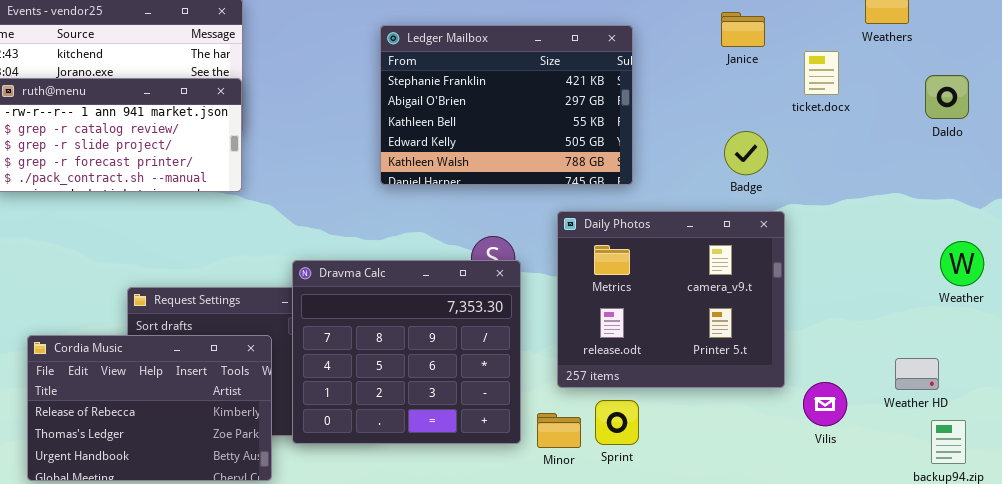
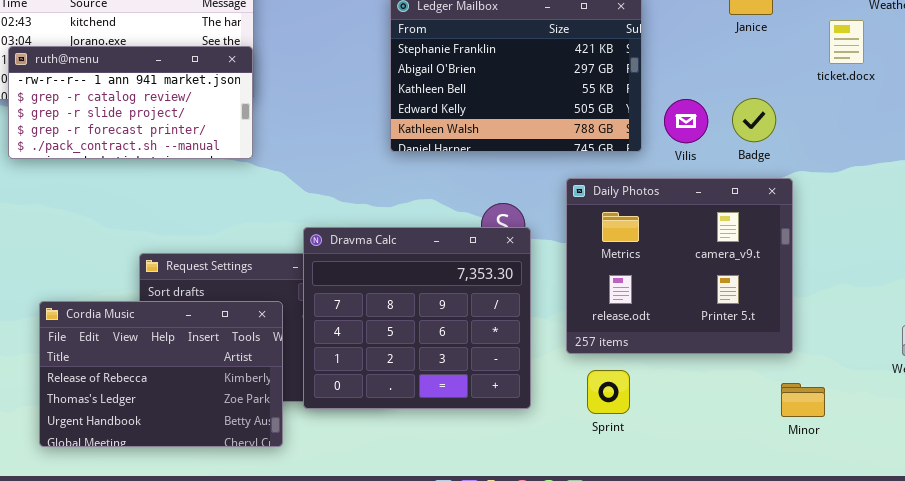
ticket.docx: [804,51,839,95] -> [829,20,864,64], moved
Vilis: [803,382,847,426] -> [664,99,708,143], moved
Sprint: [595,400,639,445] -> [587,370,630,414], moved
Minor: [537,413,581,448] -> [781,383,825,417], moved

